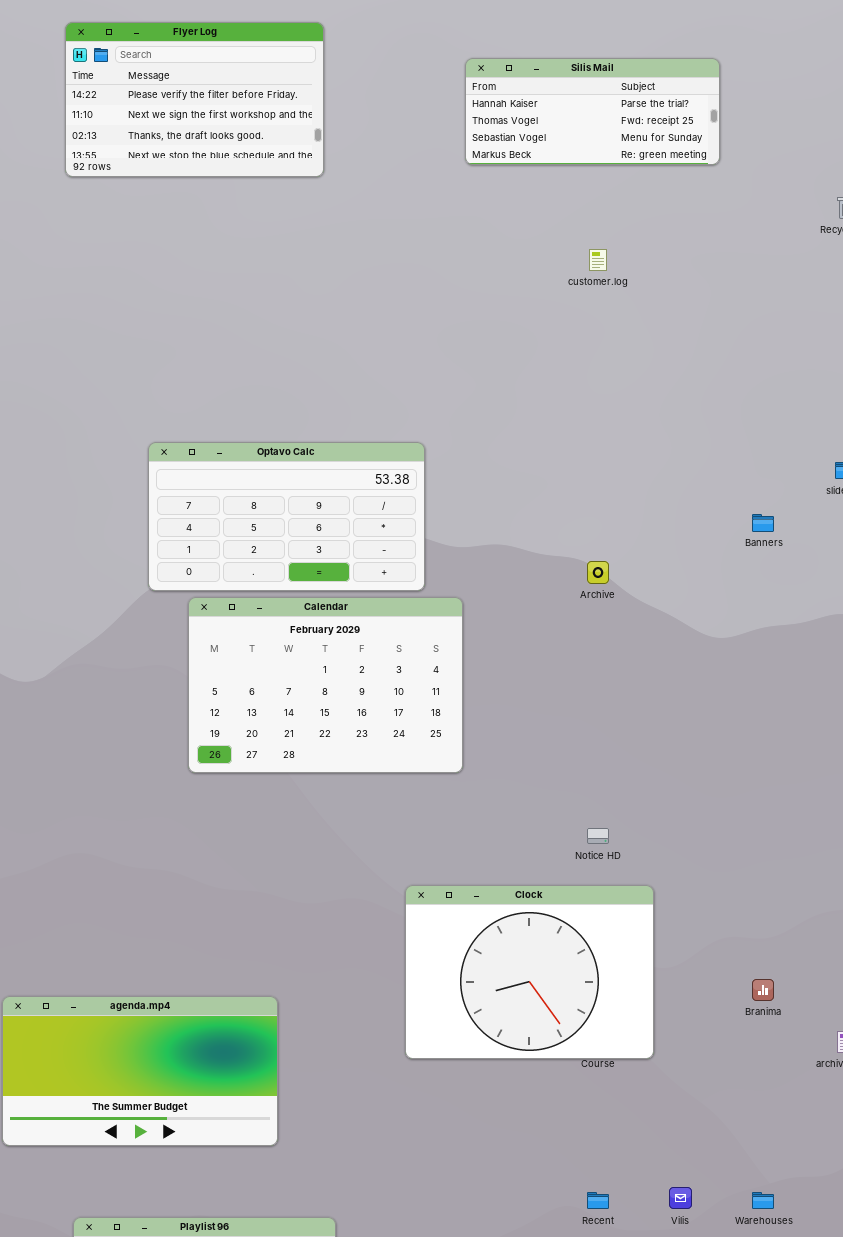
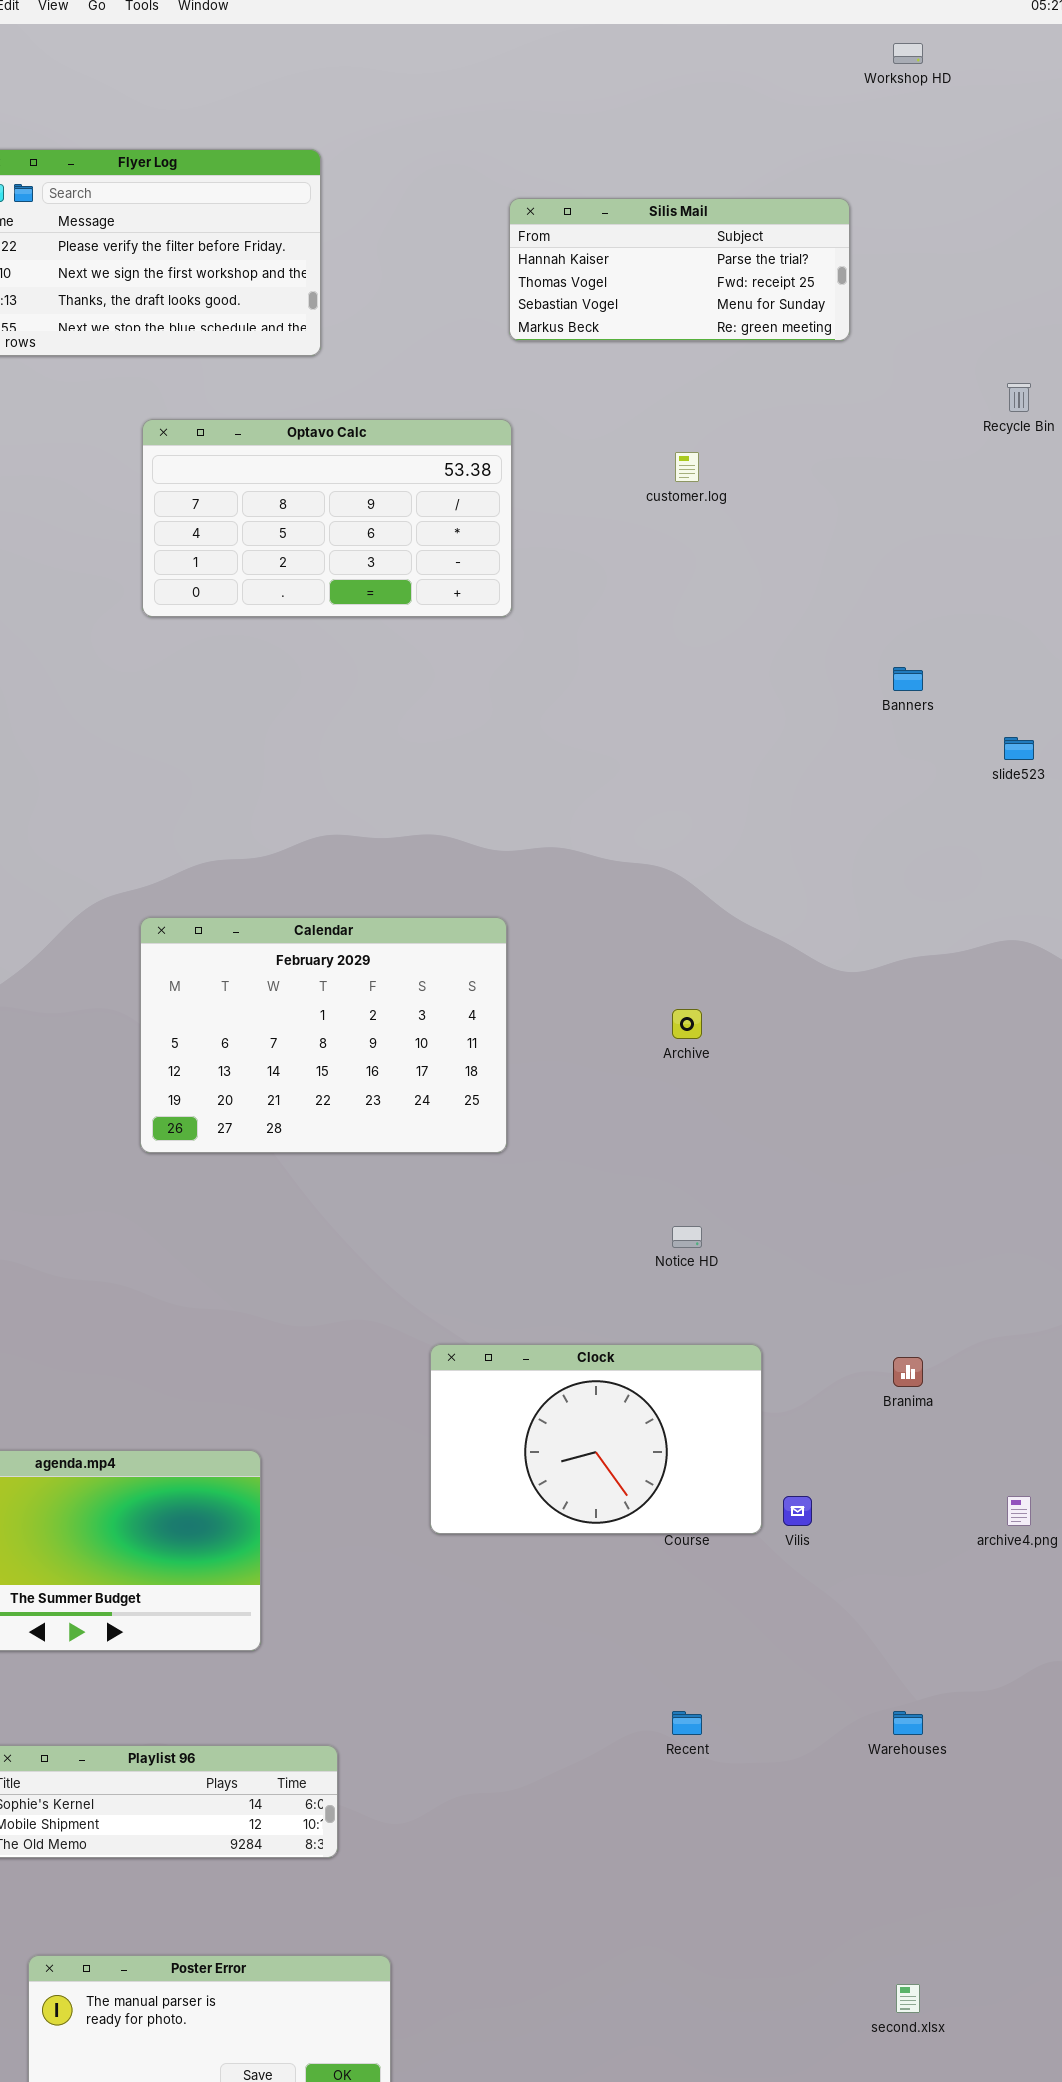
Optavo Calc: [148,442,425,591] -> [142,419,512,617], moved
Banners: [752,514,774,532] -> [893,667,923,691], moved
Archive: [587,561,609,584] -> [672,1009,702,1039], moved
Clock: [405,885,654,1059] -> [430,1344,762,1534], resized
Branima: [752,979,774,1001] -> [893,1357,923,1387], moved
Vilis: [669,1187,692,1209] -> [783,1496,812,1526], moved

